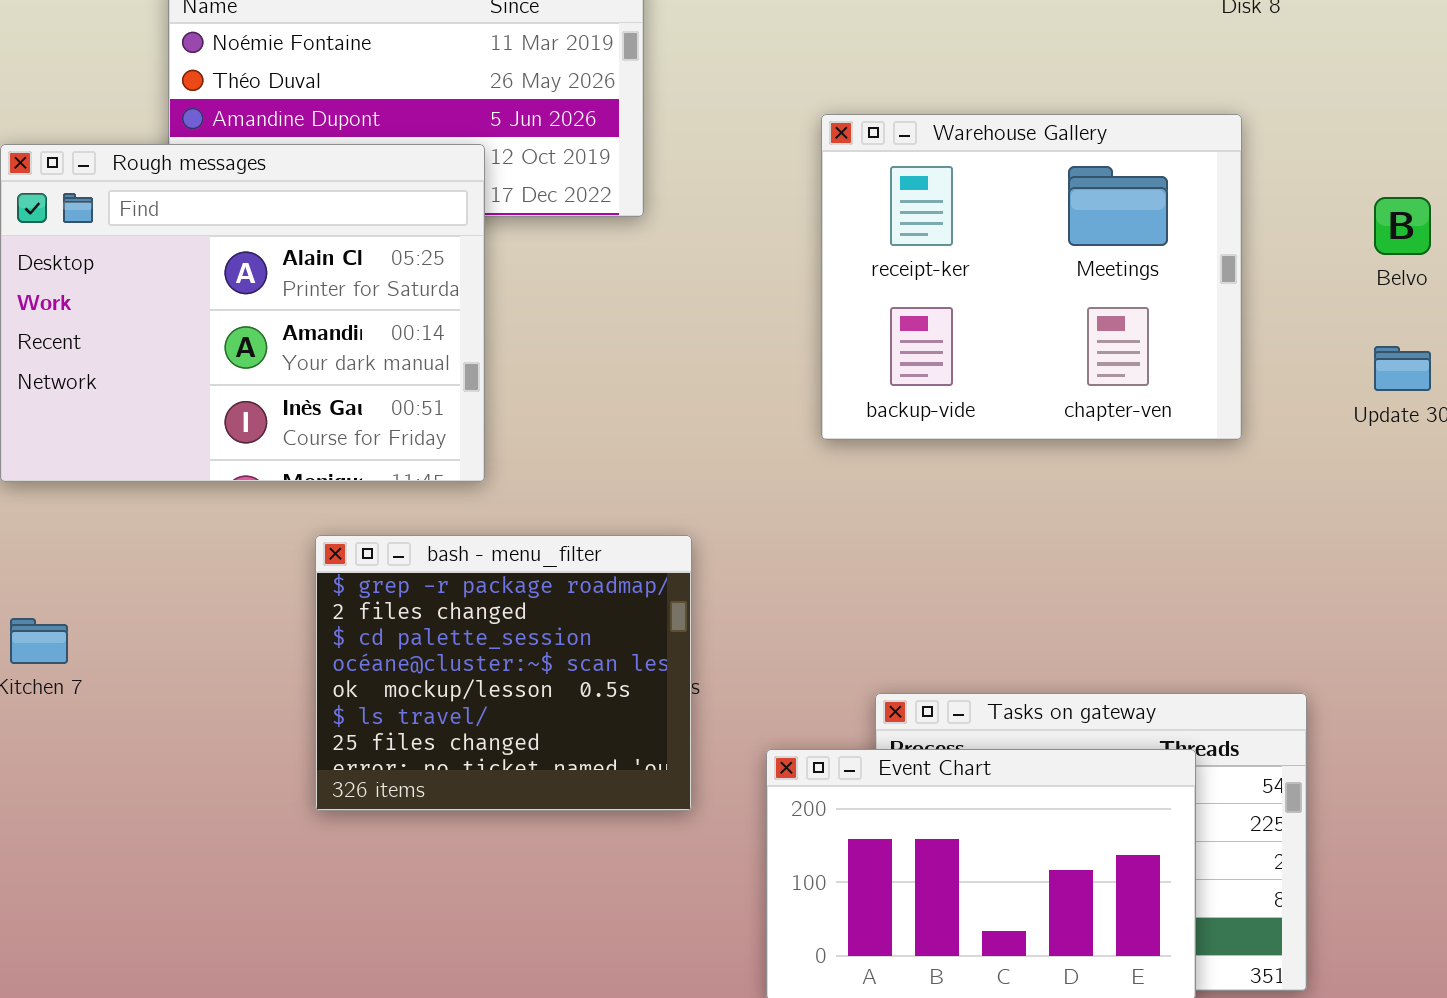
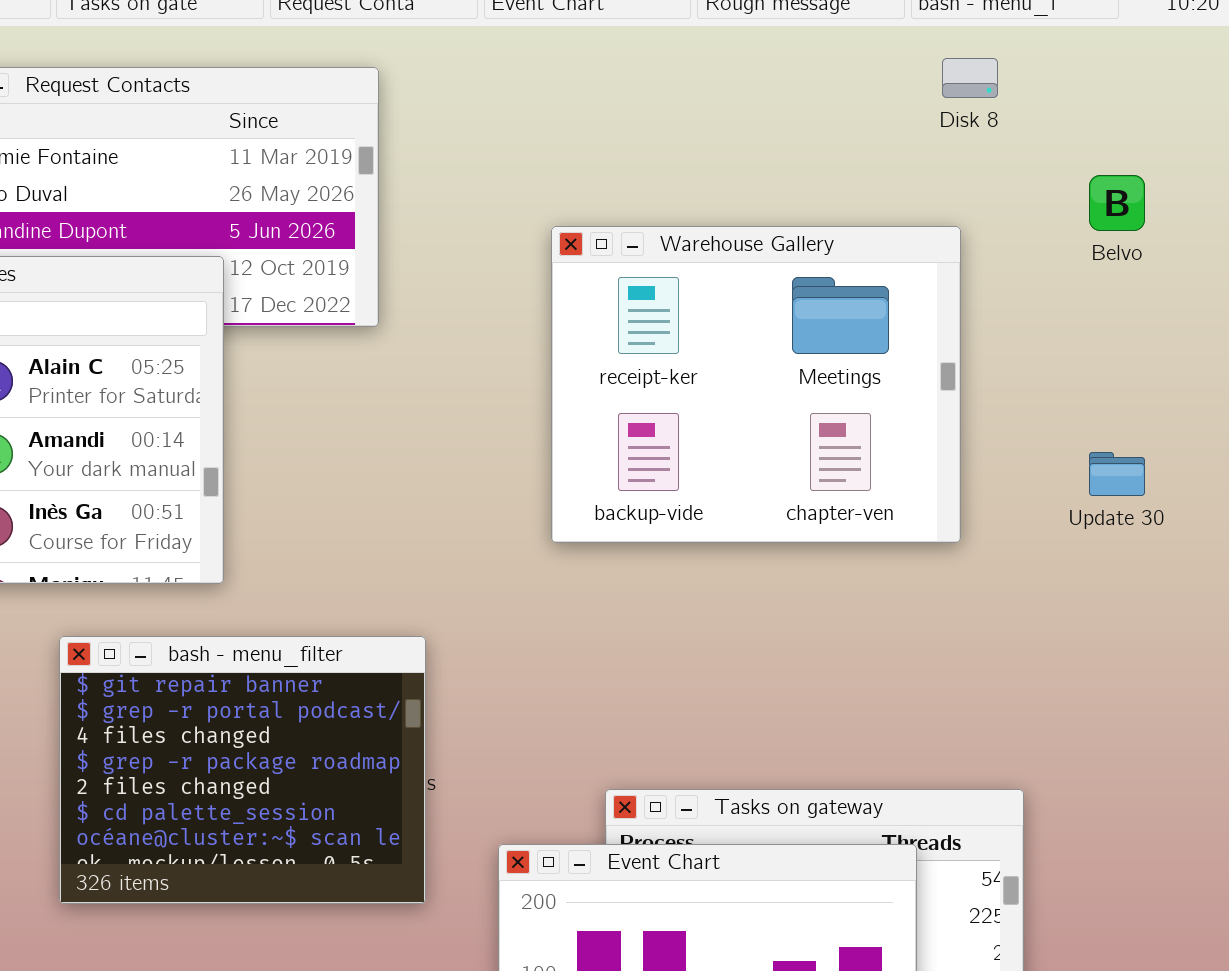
Belvo: [1374,197,1431,255] -> [1089,175,1145,231], moved
bash - menu_filter: [315,535,692,811] -> [59,636,426,904], scrolled up 3 rows

